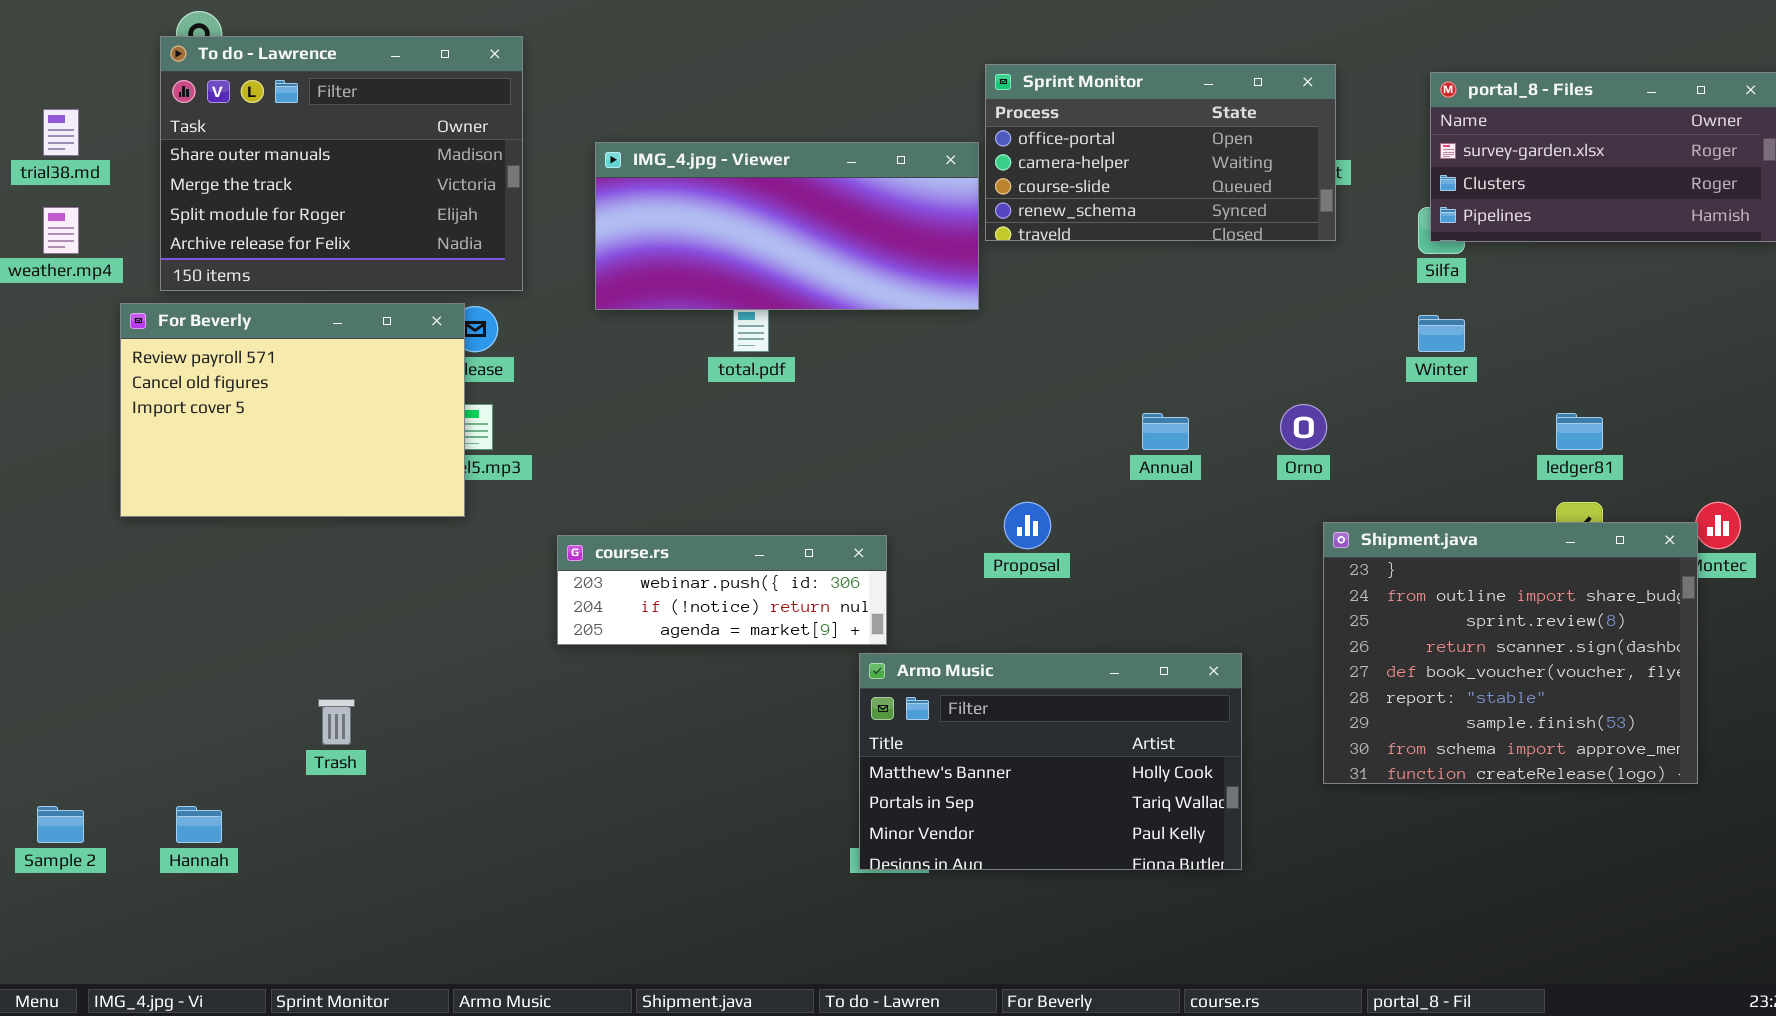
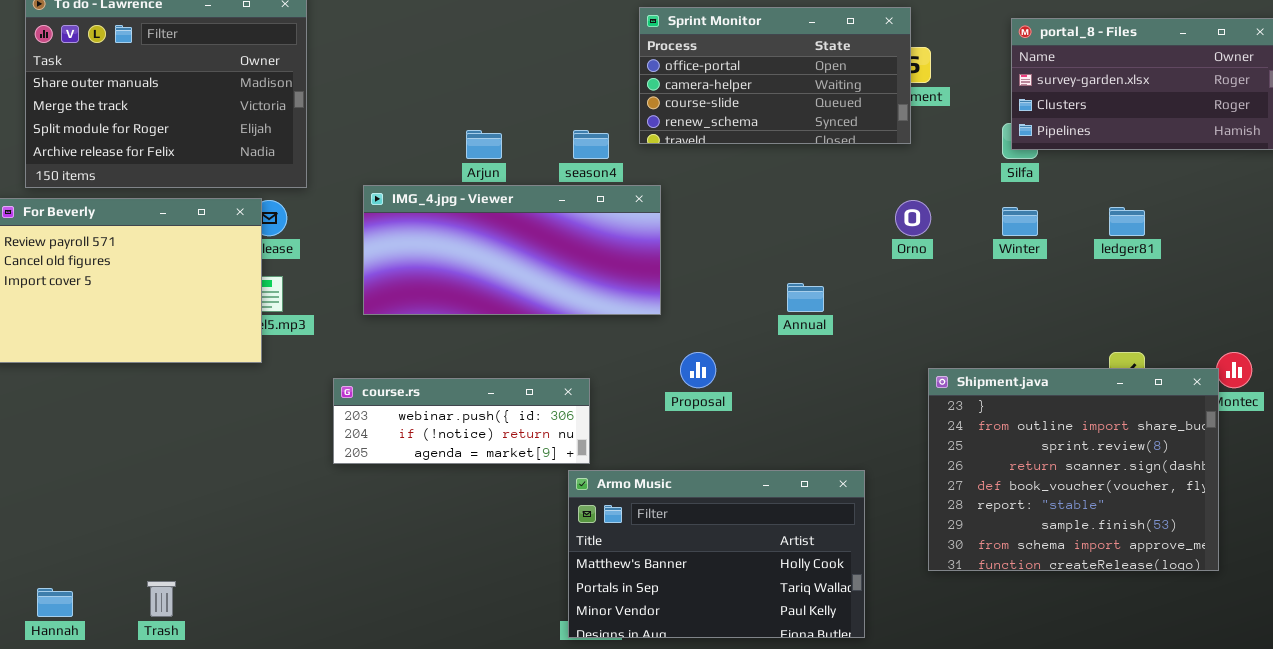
Sprint Monitor: [985,64,1336,241] -> [639,7,911,144], moved
IMG_4.jpg - Viewer: [595,142,979,310] -> [363,185,661,315], moved
Orno: [1280,404,1327,450] -> [895,200,931,236], moved
ledger81: [1556,413,1603,450] -> [1109,207,1145,236], moved
Trash: [318,699,355,745] -> [147,581,176,617], moved

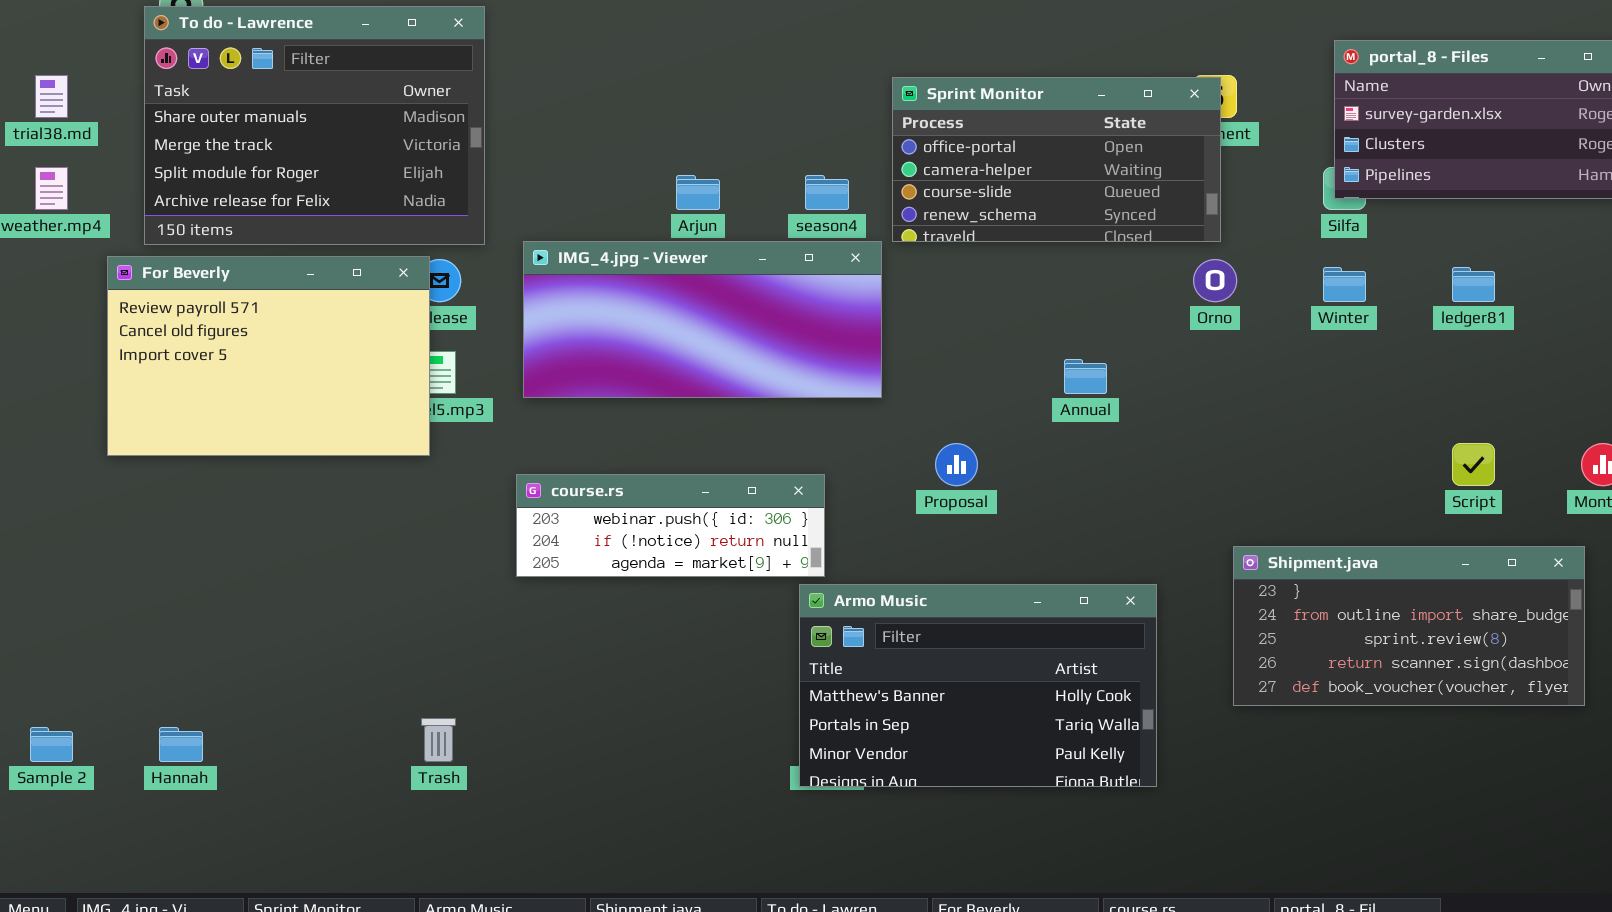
Sprint Monitor: [639,7,911,144] -> [892,77,1221,242], moved
IMG_4.jpg - Viewer: [363,185,661,315] -> [523,241,882,398], moved
Shipment.java: [928,368,1219,571] -> [1233,546,1585,706], resized
Trash: [147,581,176,617] -> [421,718,456,762], moved

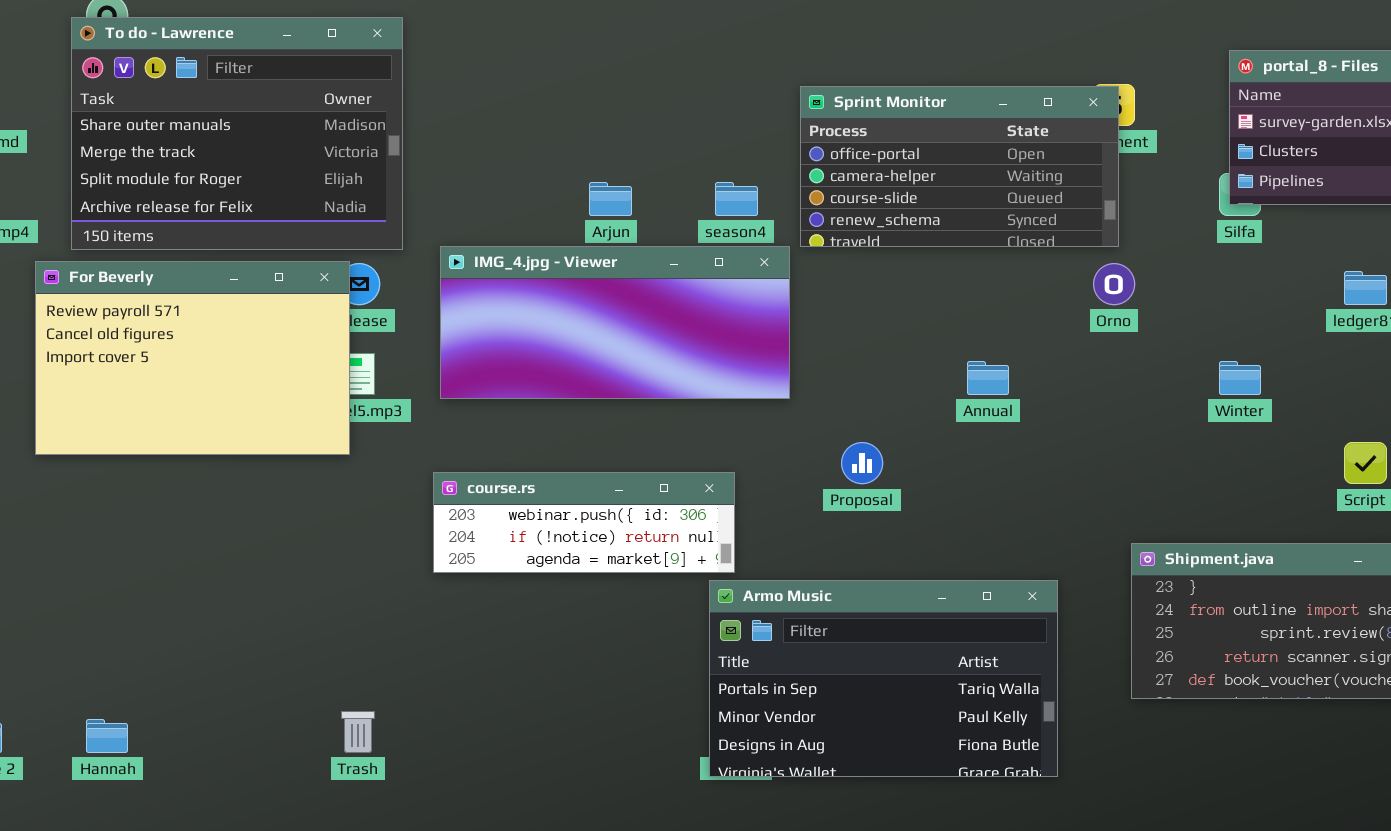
Winter: [1323,267,1366,302] -> [1219,361,1261,395], moved
Armo Music: [799,584,1157,787] -> [709,580,1058,777], scrolled down 1 row

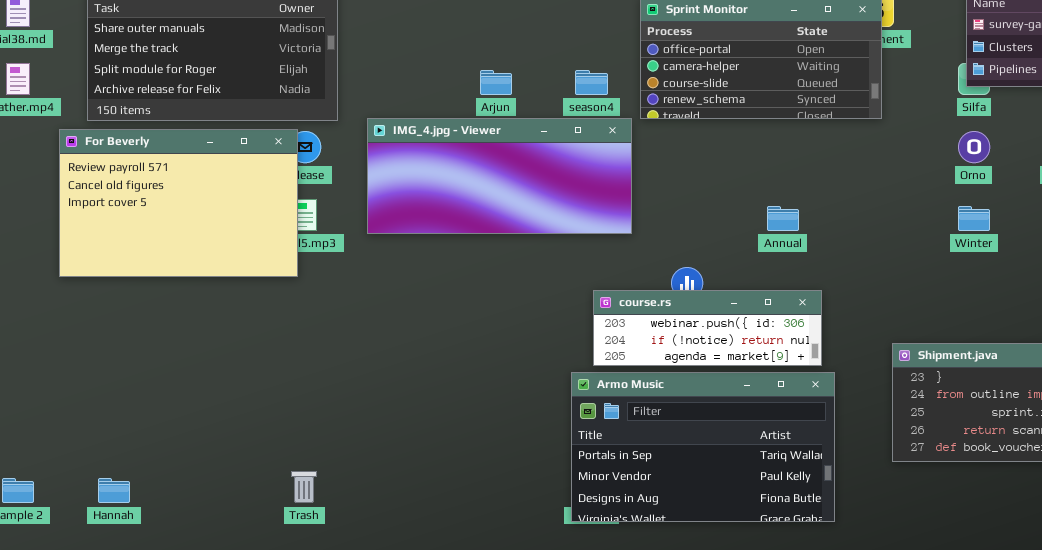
Orno: [1093,263,1135,305] -> [958,131,990,163], moved
course.rs: [433,472,735,573] -> [593,290,822,366], moved

